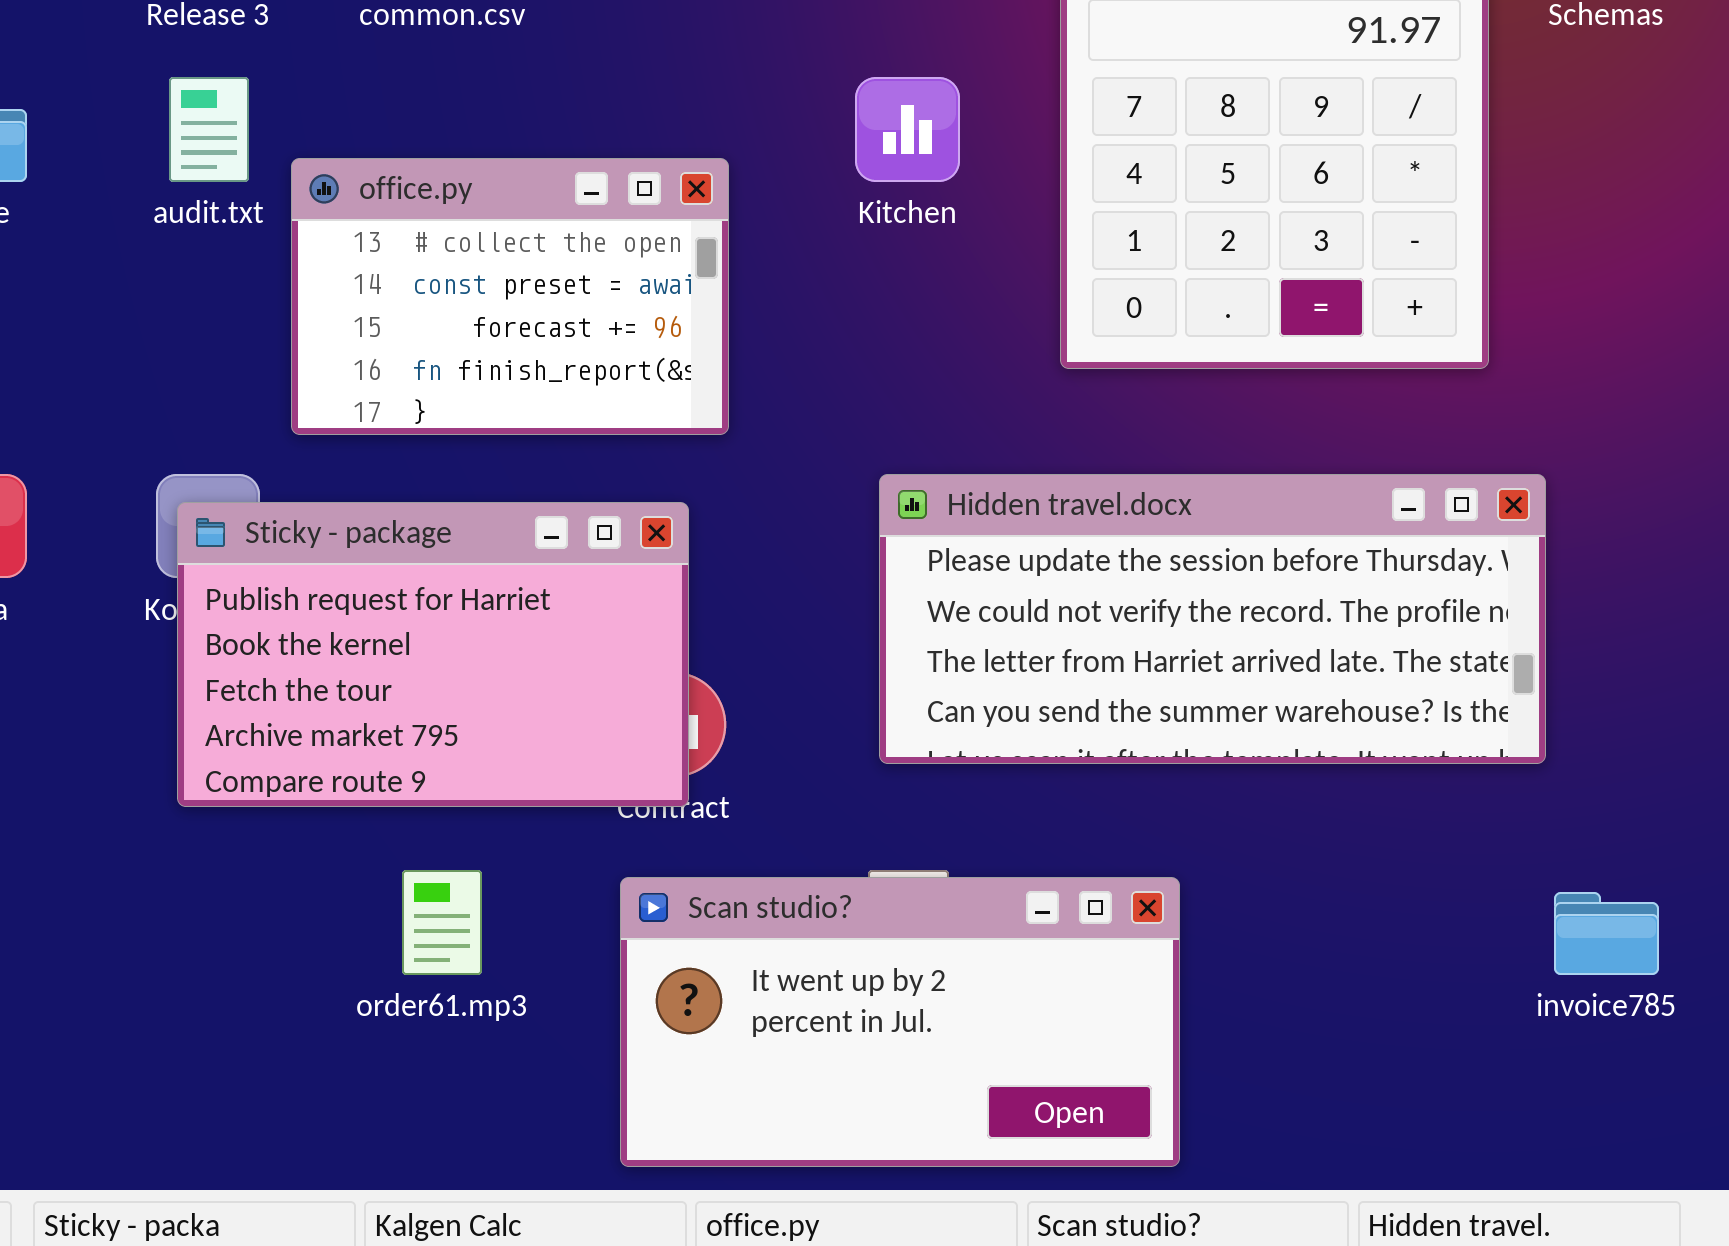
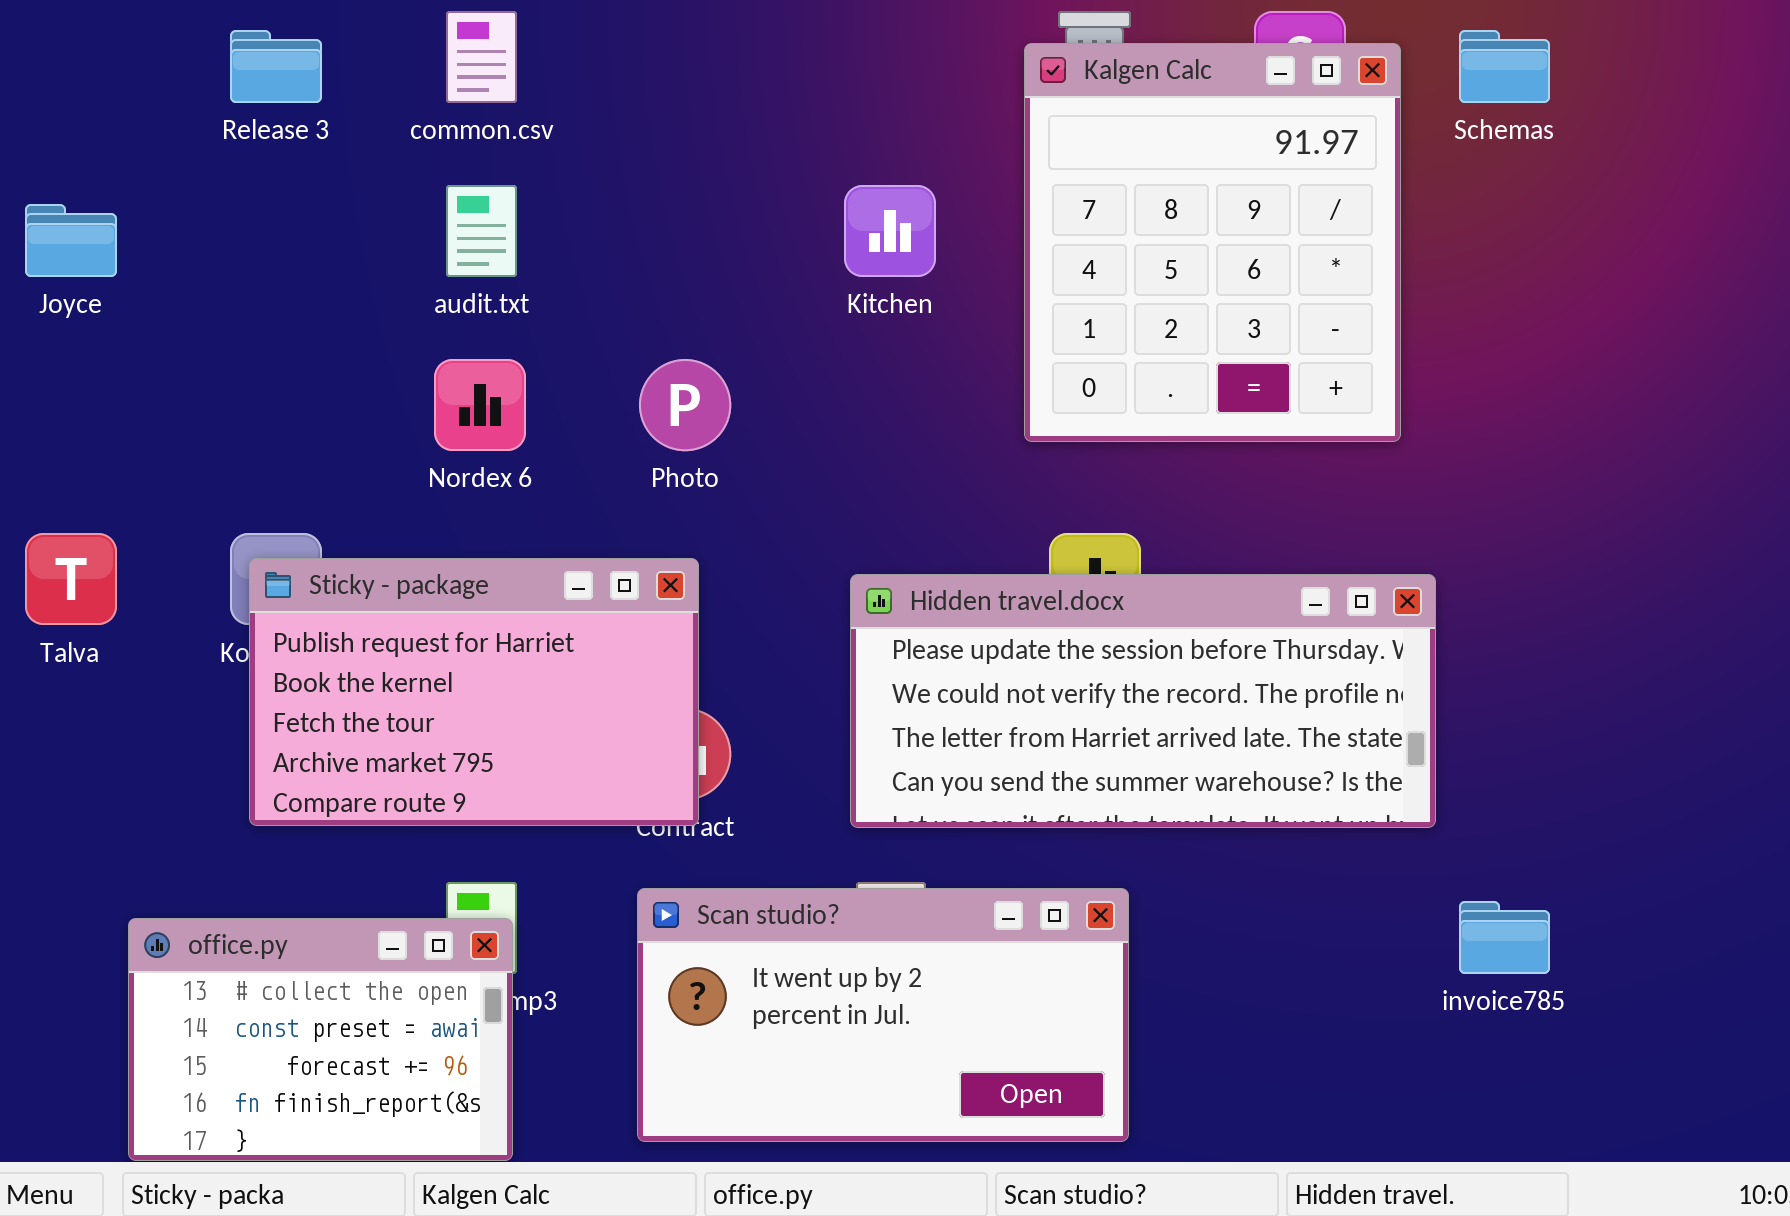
audit.txt: [169,77,249,182] -> [446,185,517,277], moved
office.py: [291,158,729,435] -> [128,918,513,1161], moved
Hidden travel.docx: [879,474,1546,764] -> [850,574,1436,828], moved

